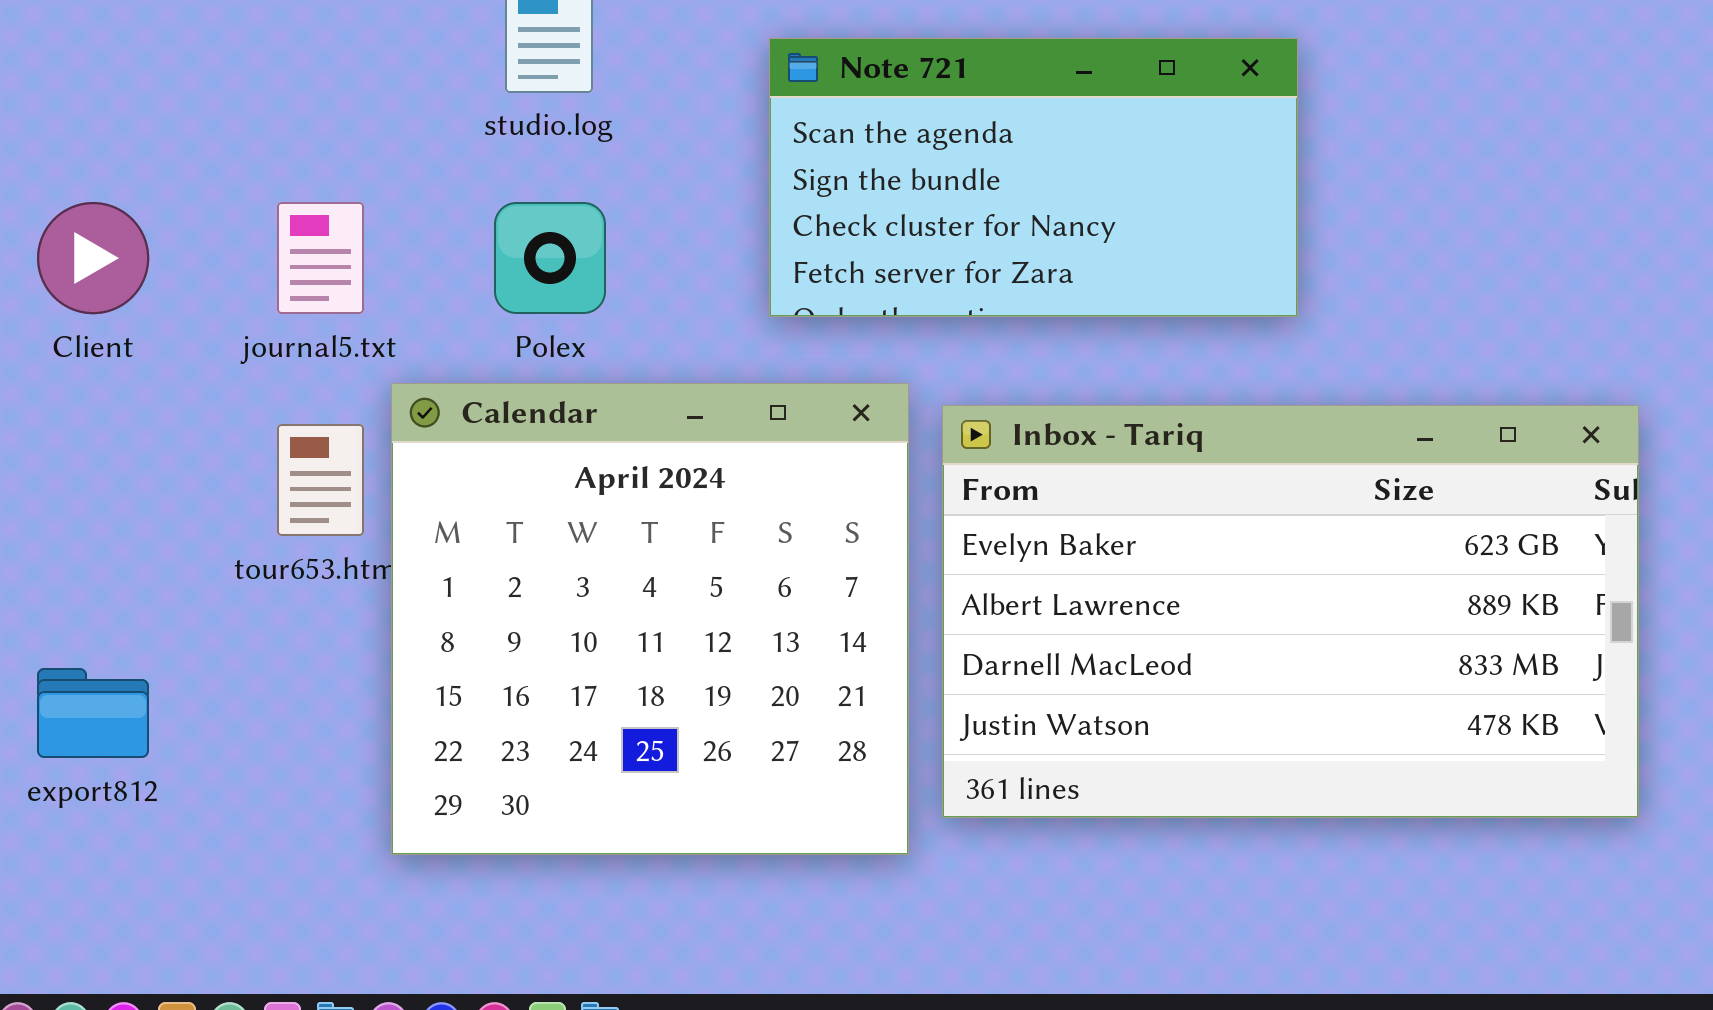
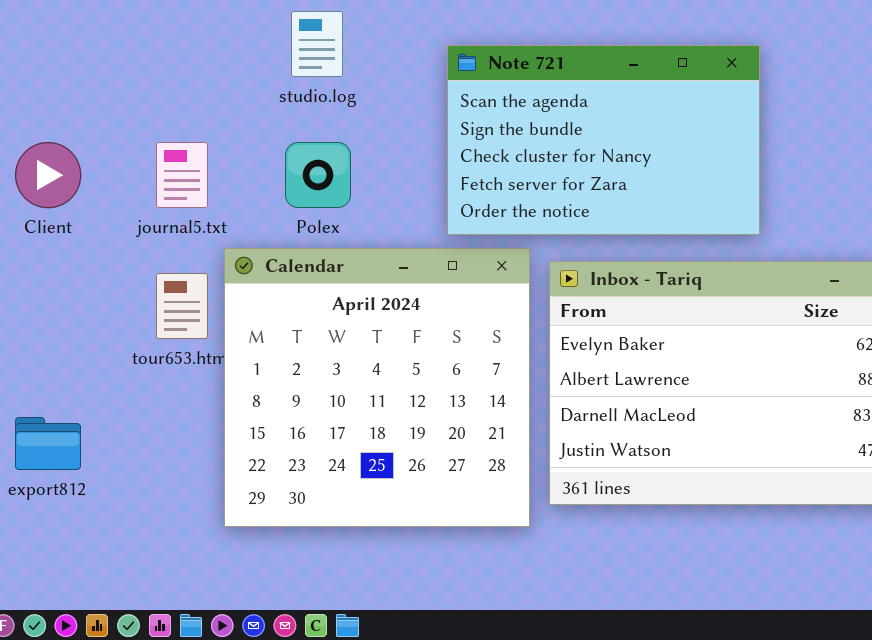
Note 721: [769,38,1298,317] -> [447,45,760,235], resized

